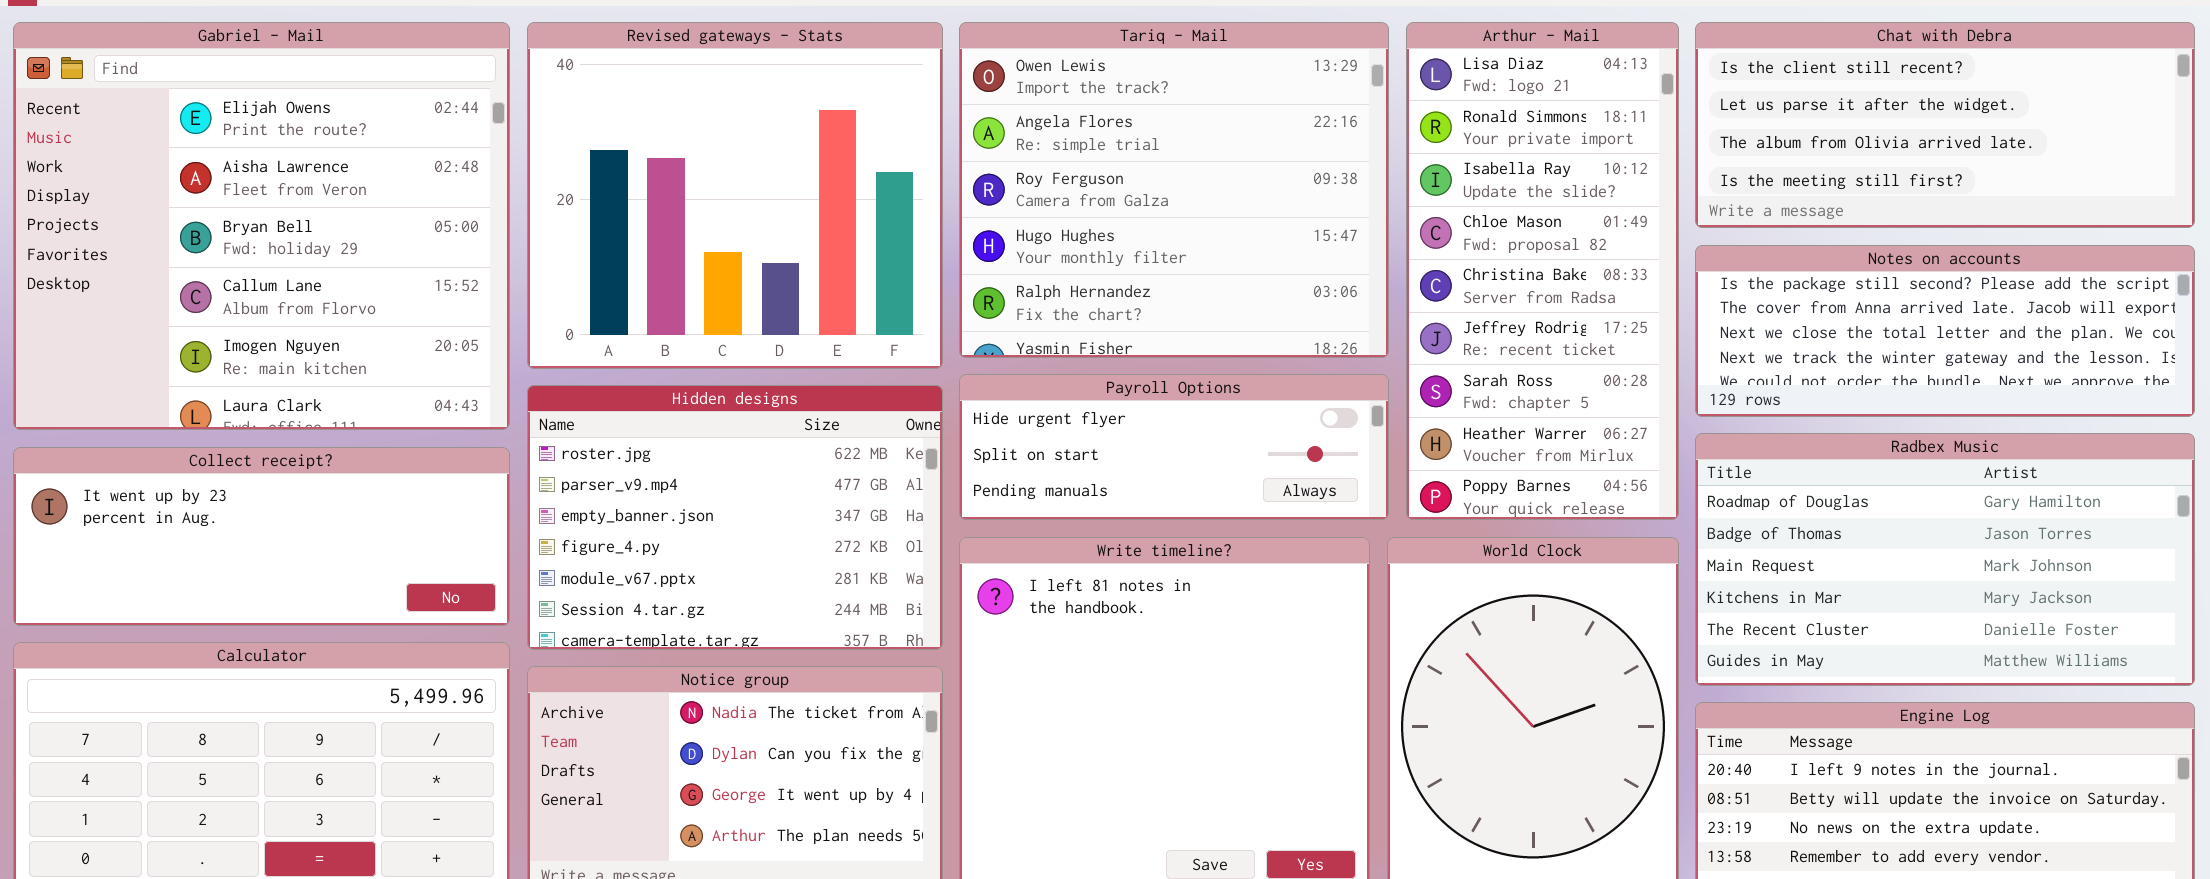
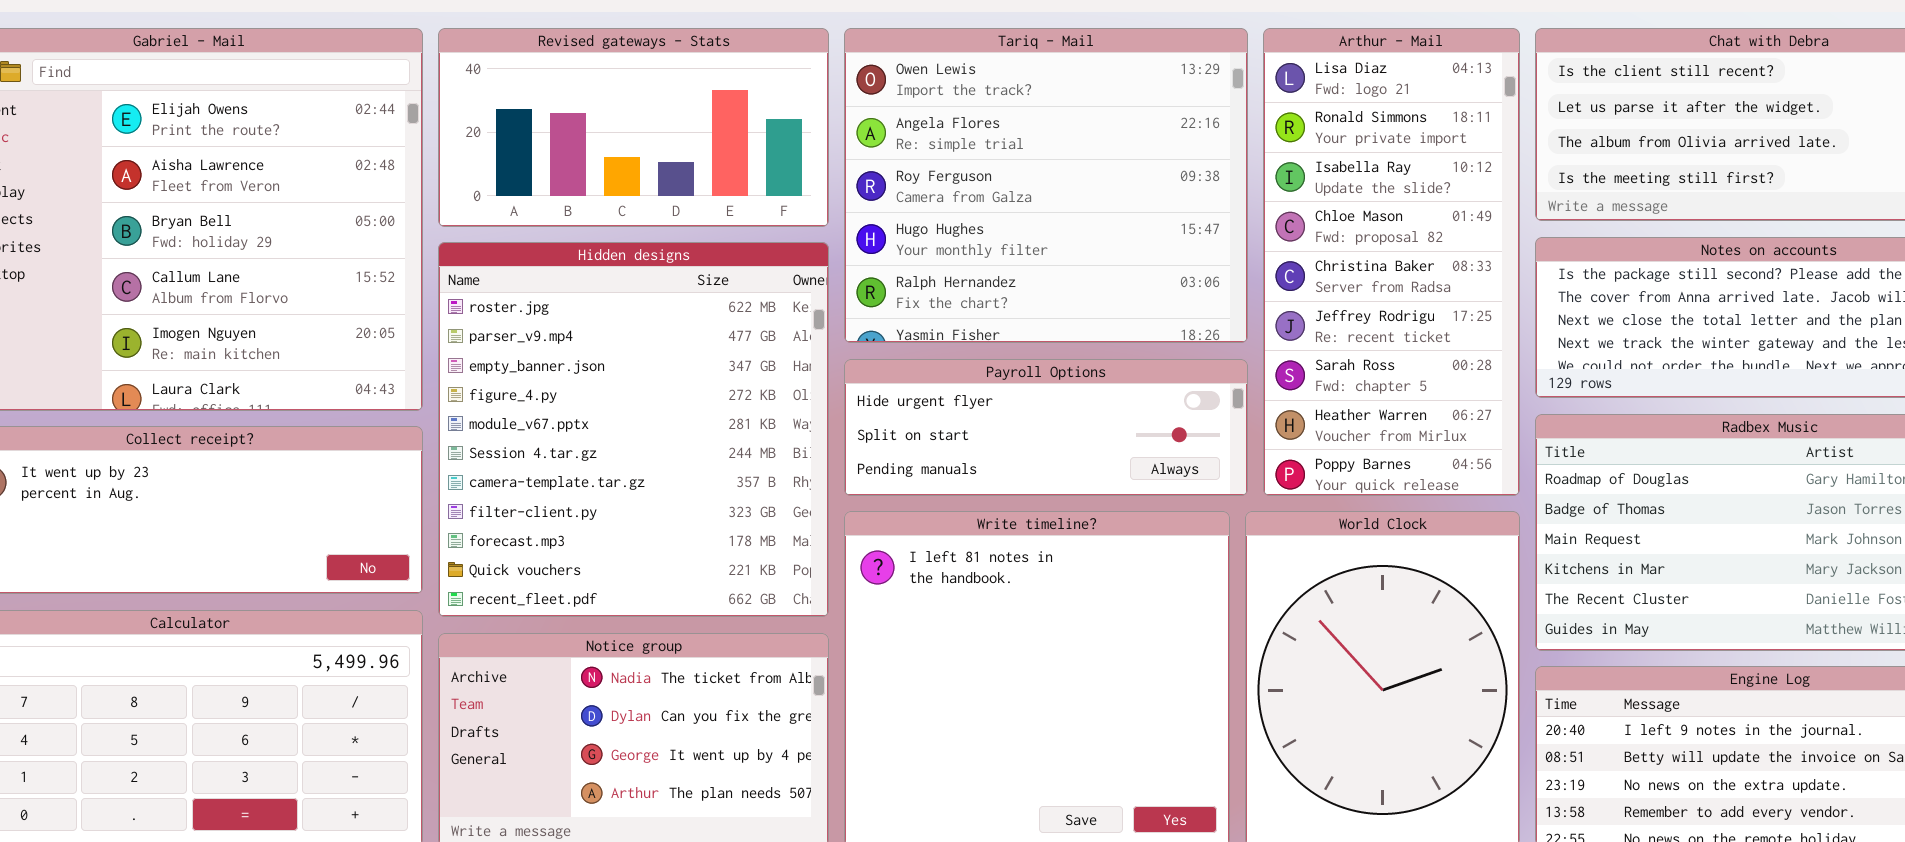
Revised gateways - Stats: [527,22,943,369] -> [438,28,829,227], resized
Hidden designs: [527,385,943,650] -> [438,242,829,617], resized

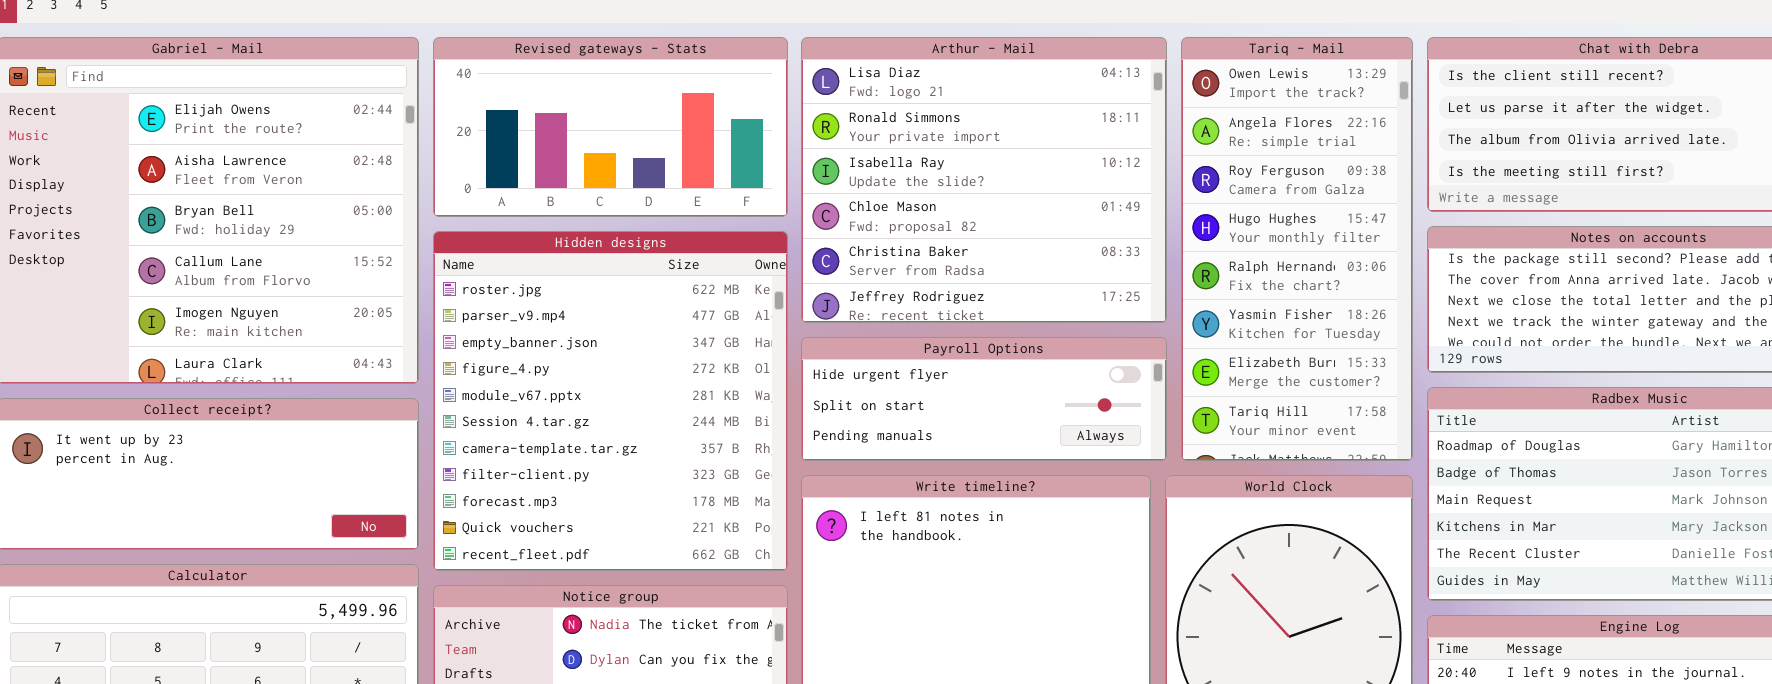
Tariq - Mail: [844,28,1248,343] -> [1181,37,1413,461], moved, resized
Arthur - Mail: [1263,28,1520,496] -> [801,37,1167,323], moved, resized

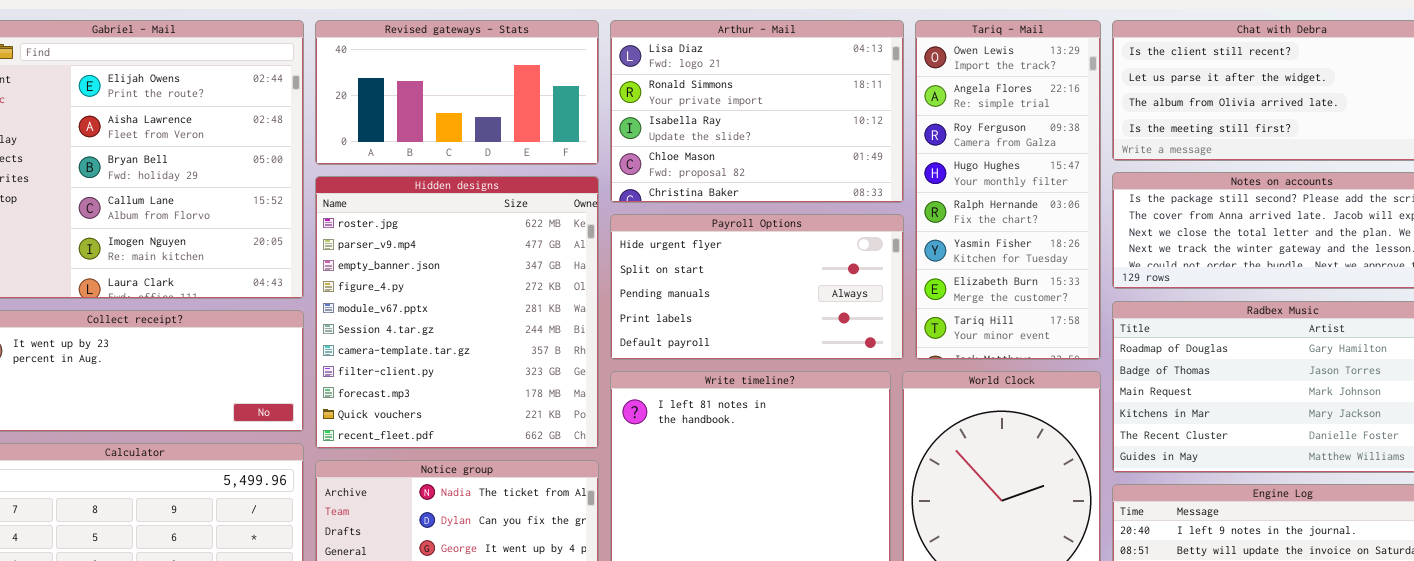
Arthur - Mail: [801,37,1167,323] -> [610,20,904,203], resized
Payroll Options: [801,337,1167,461] -> [610,214,904,360], resized

